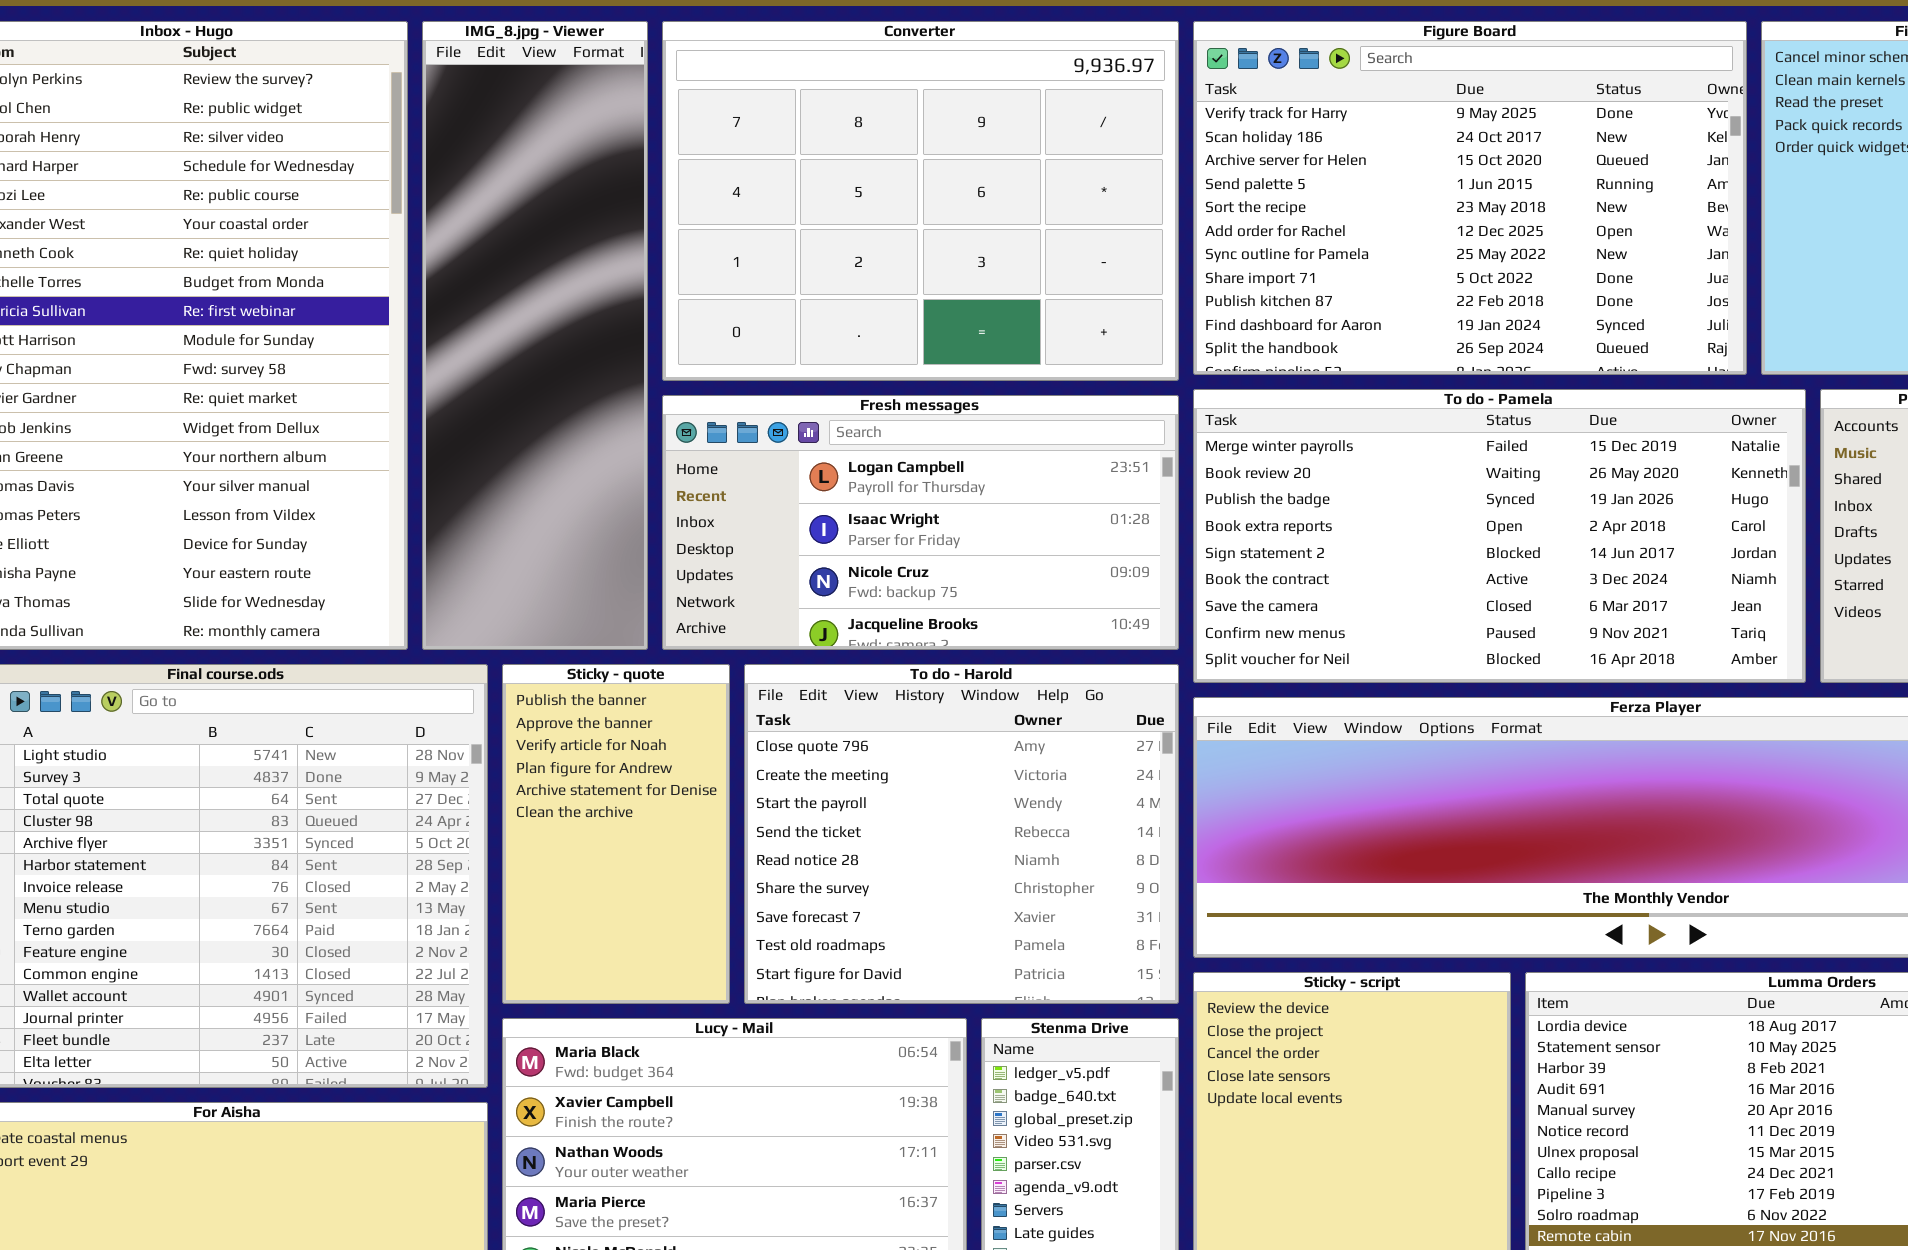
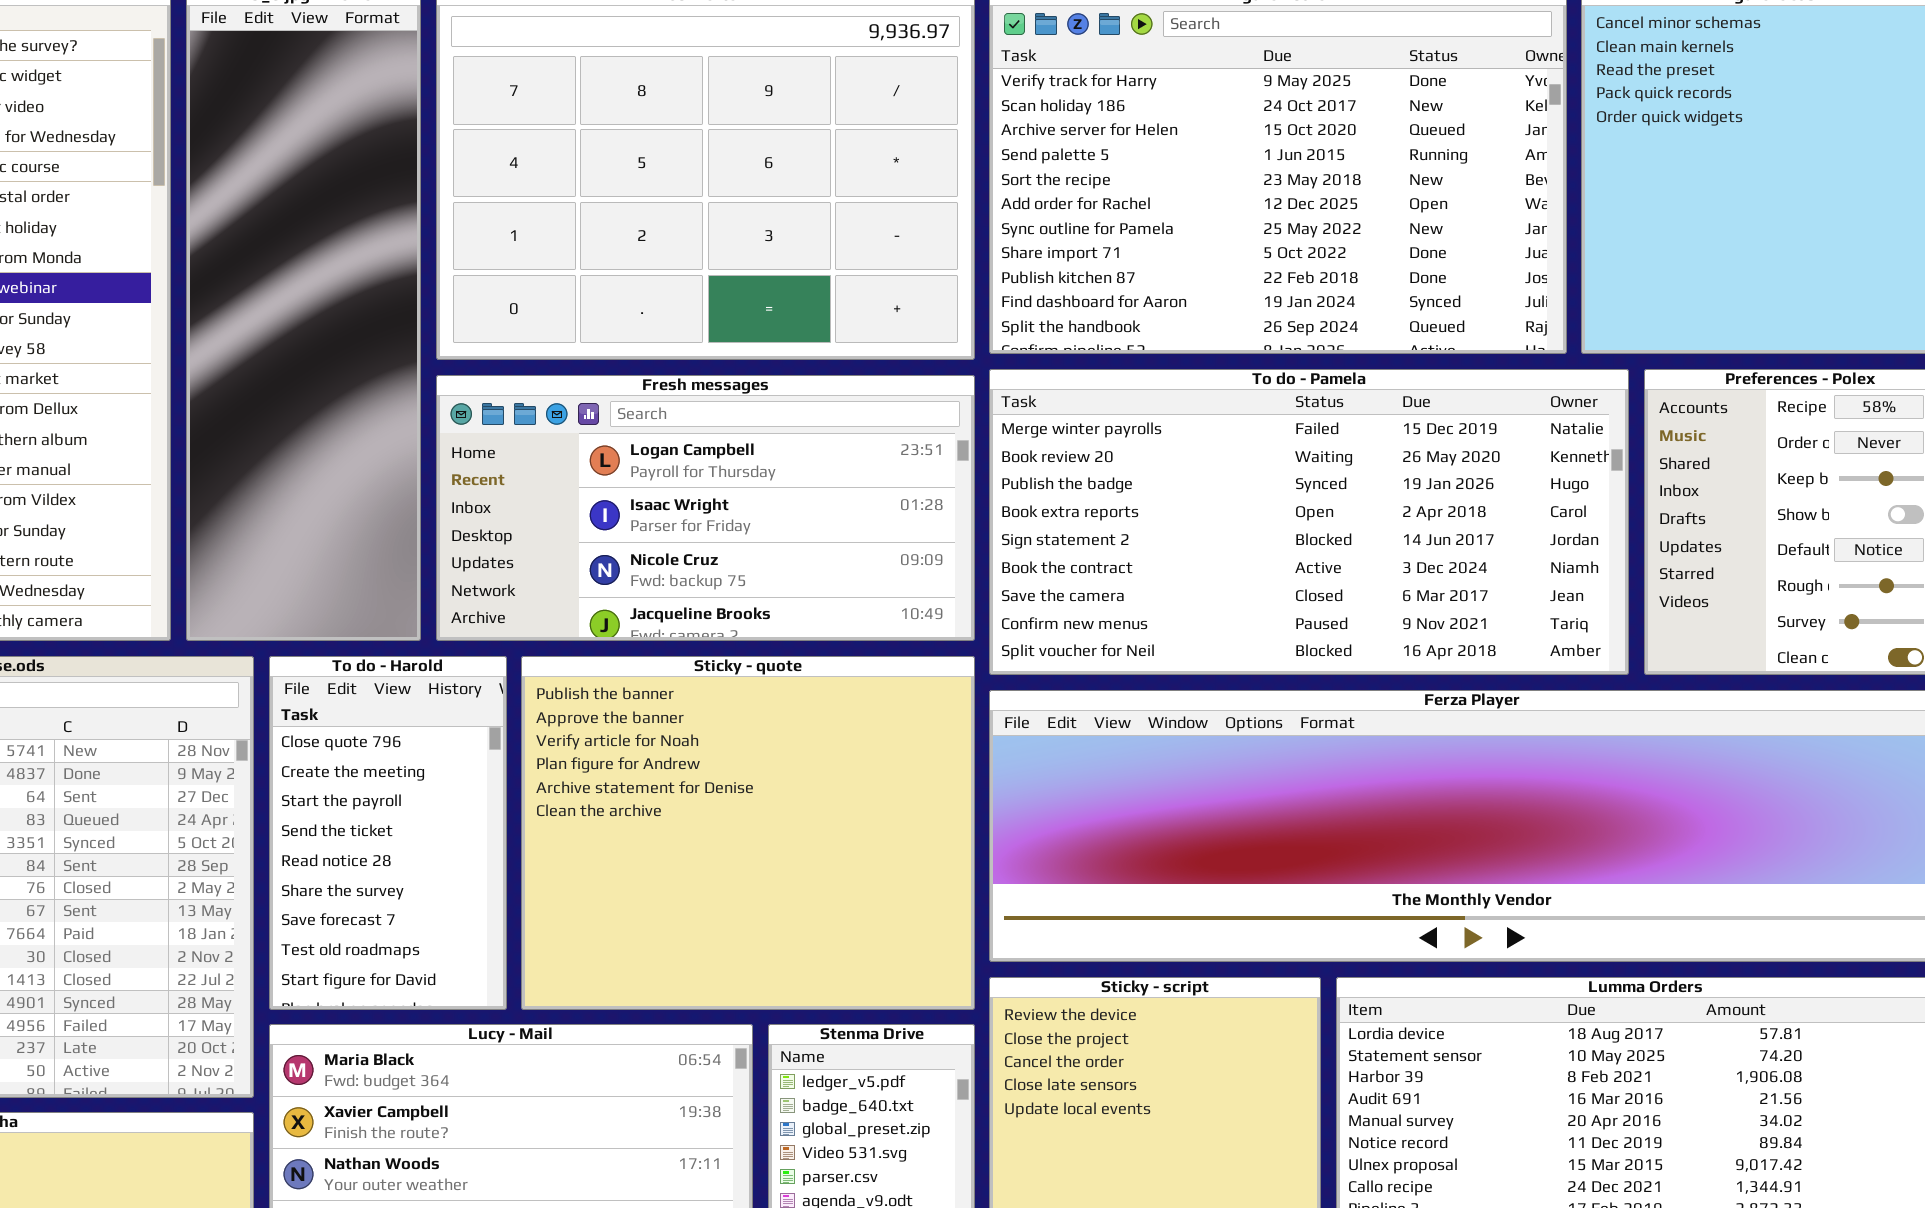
Sticky - quote: [502,664,730,1004] -> [521,656,975,1010], moved, resized
To do - Harold: [744,664,1179,1004] -> [269,656,507,1010], moved, resized

